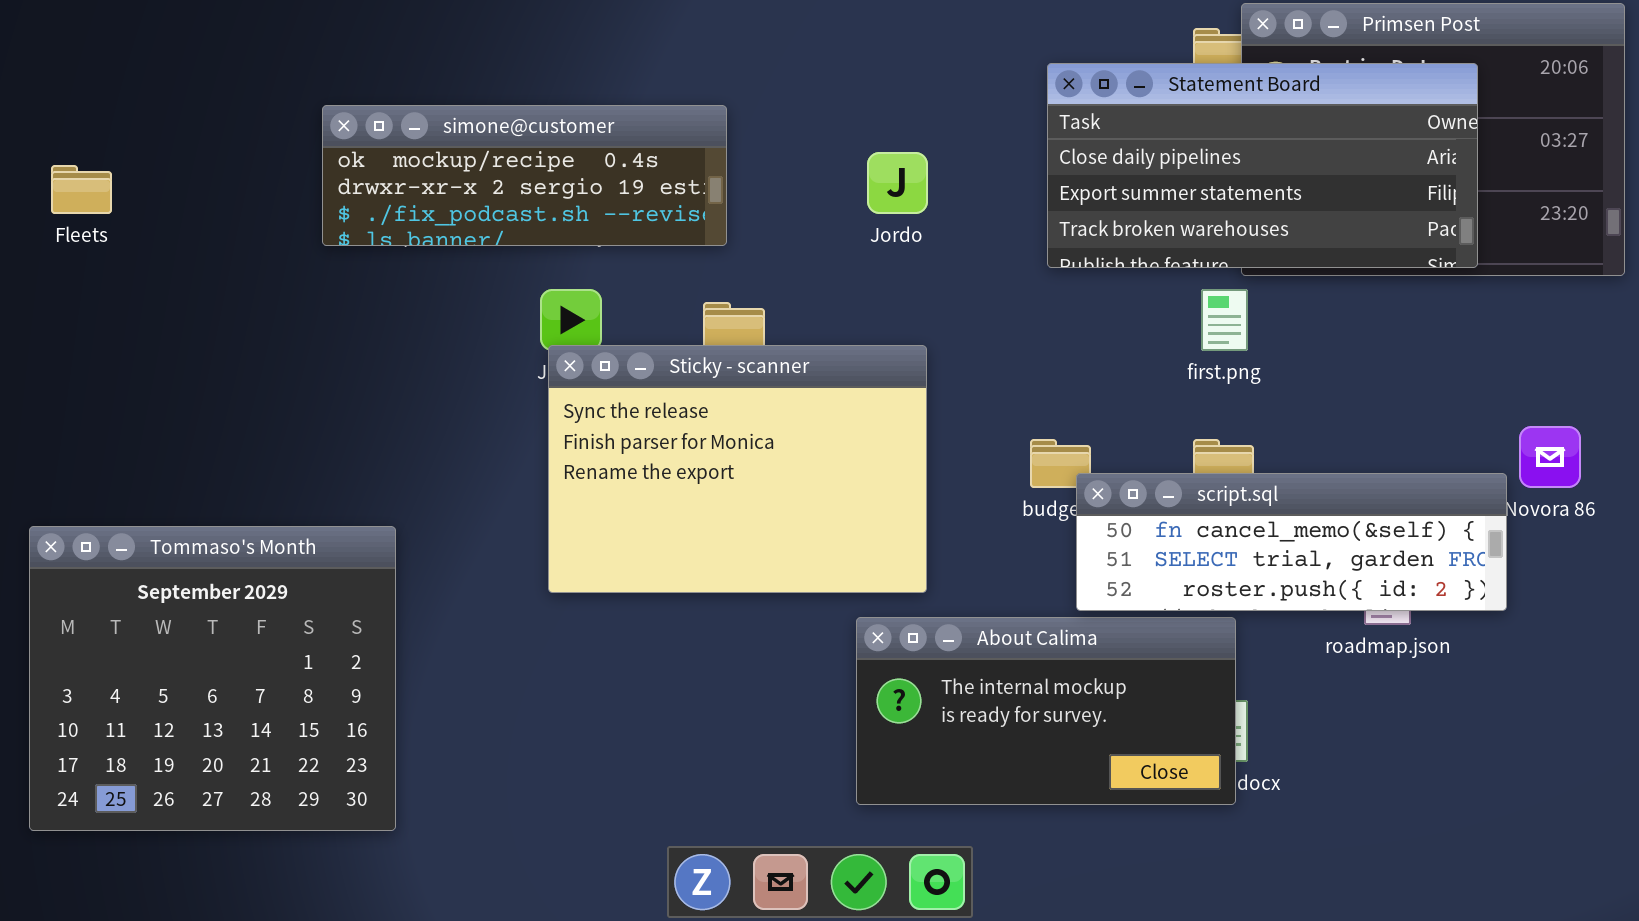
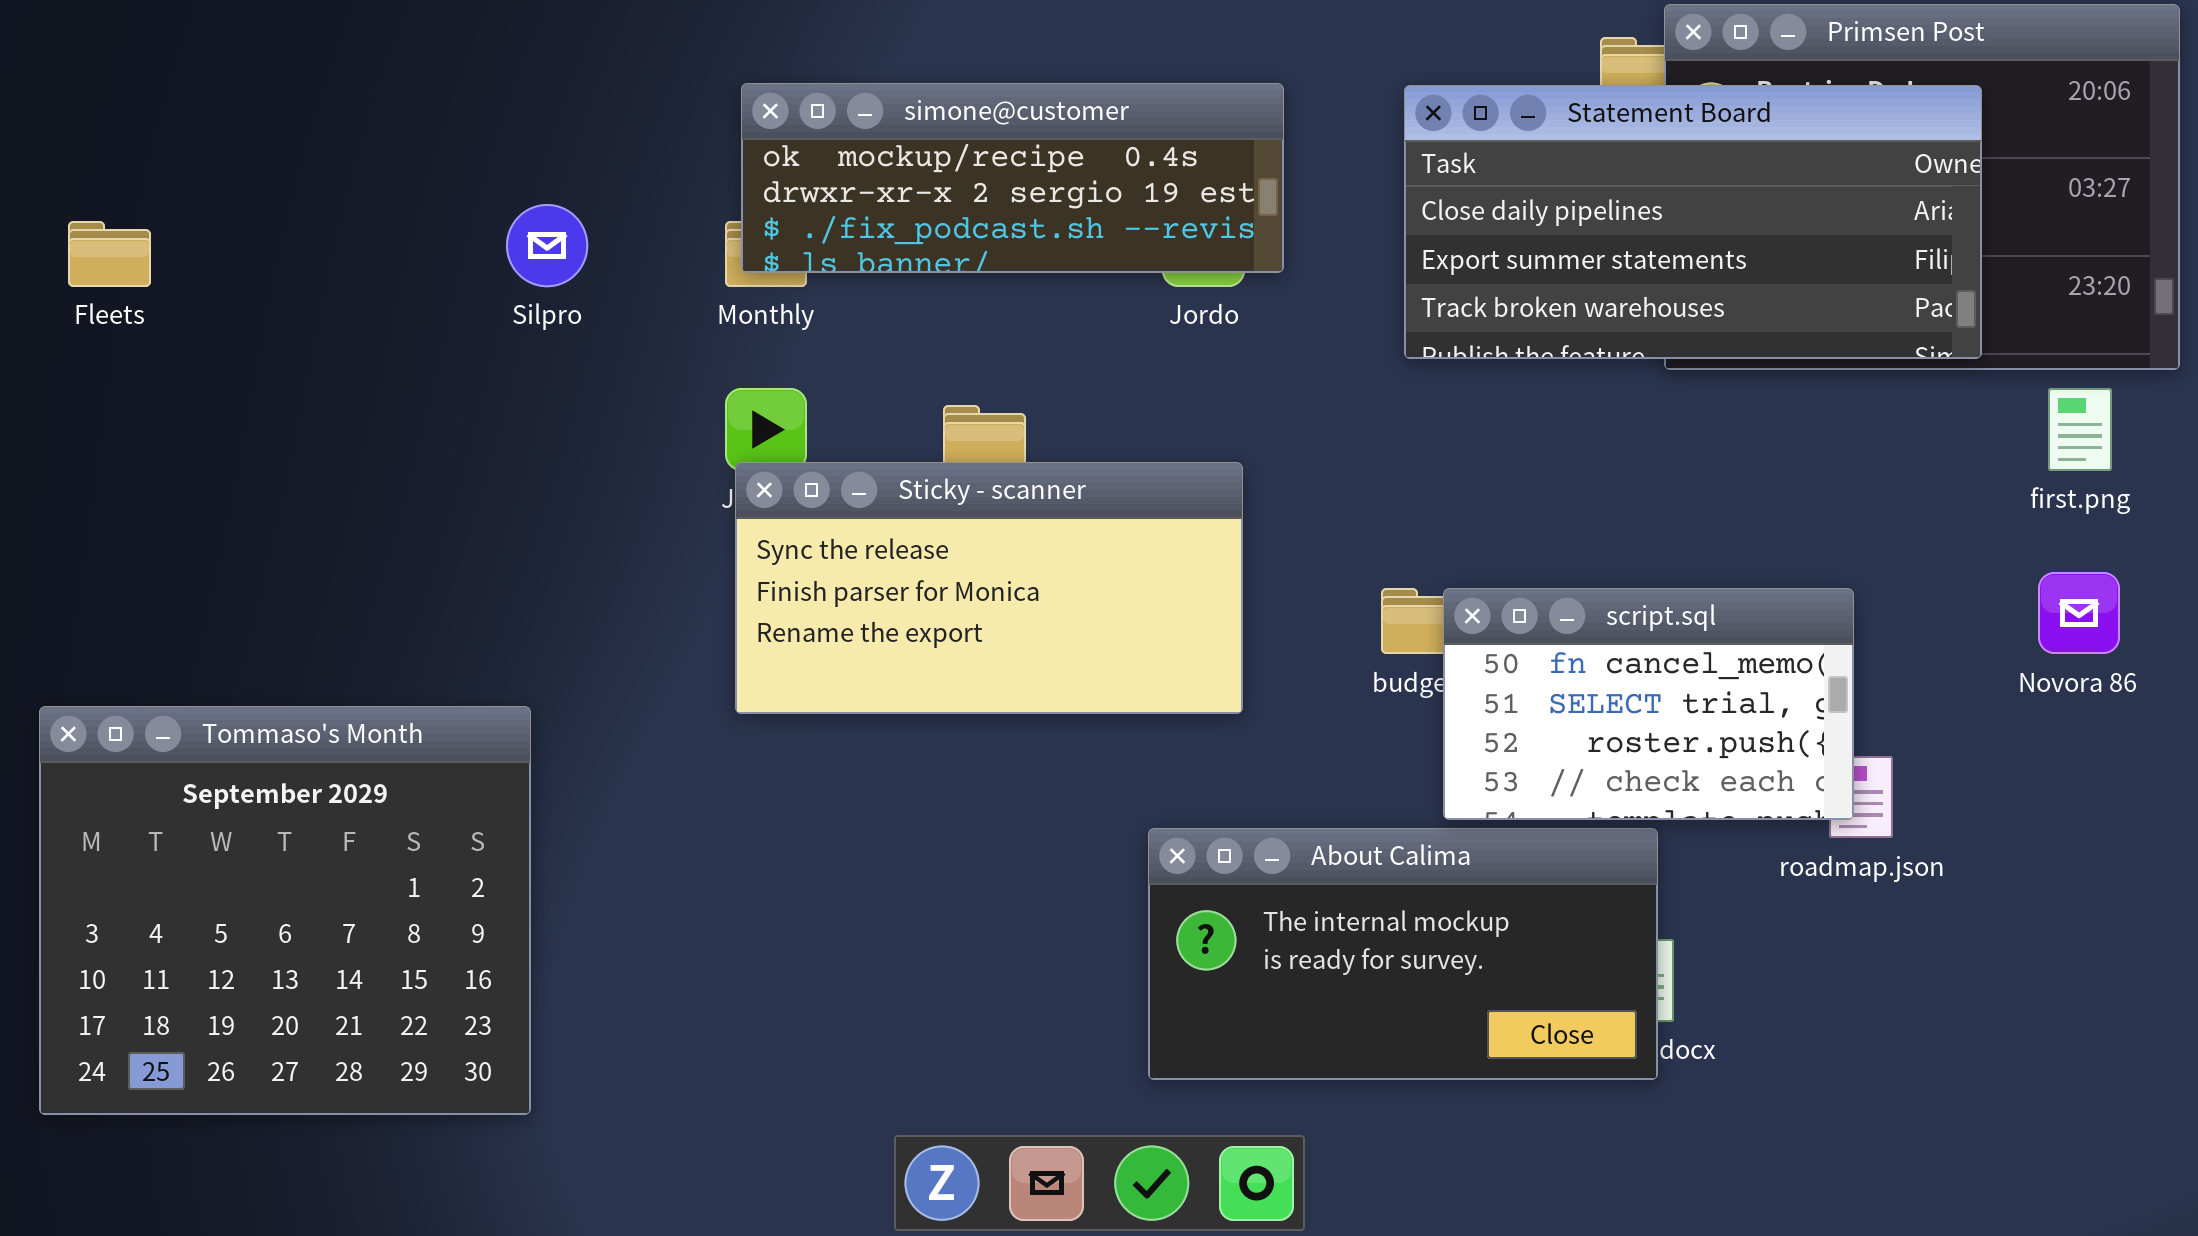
simone@customer: [322,105,727,246] -> [741,83,1284,273], moved
first.png: [1201,289,1248,351] -> [2048,388,2112,471], moved
Sticky - scanner: [548,345,927,593] -> [735,462,1243,714], resized
script.sql: [1076,473,1507,611] -> [1443,588,1854,820], resized

